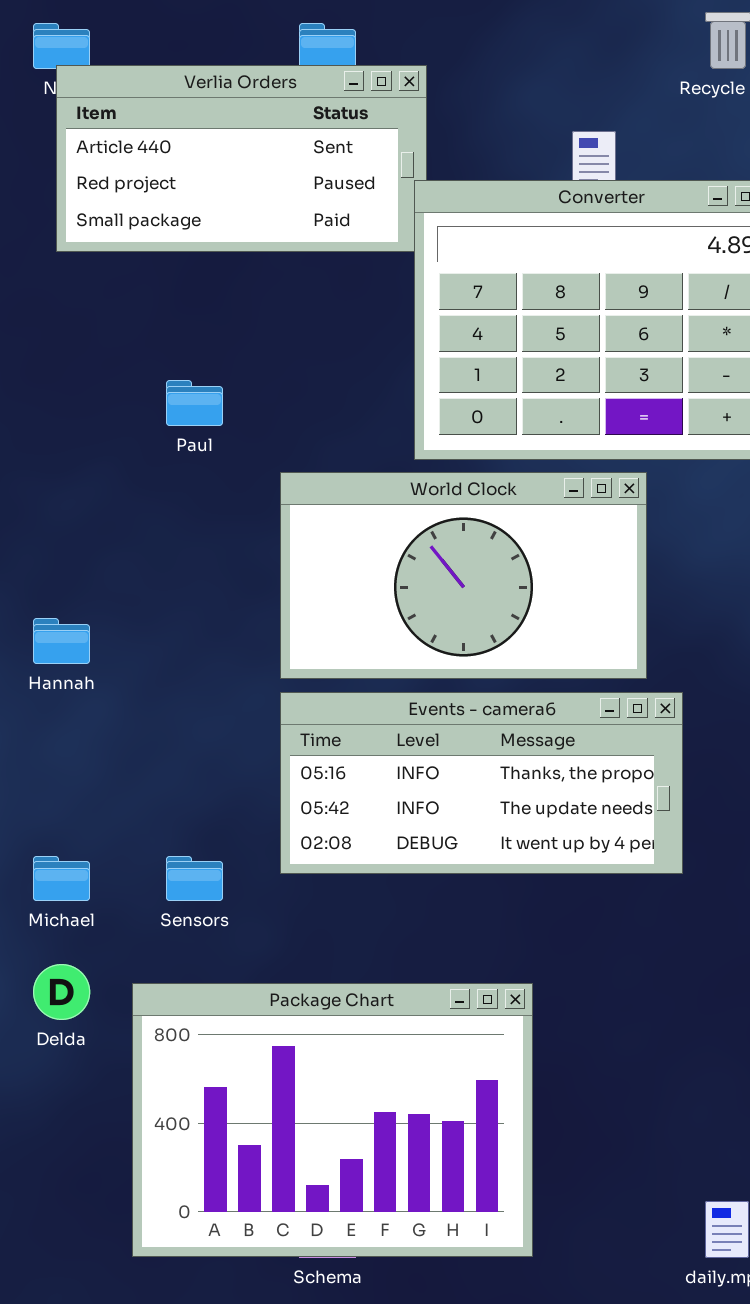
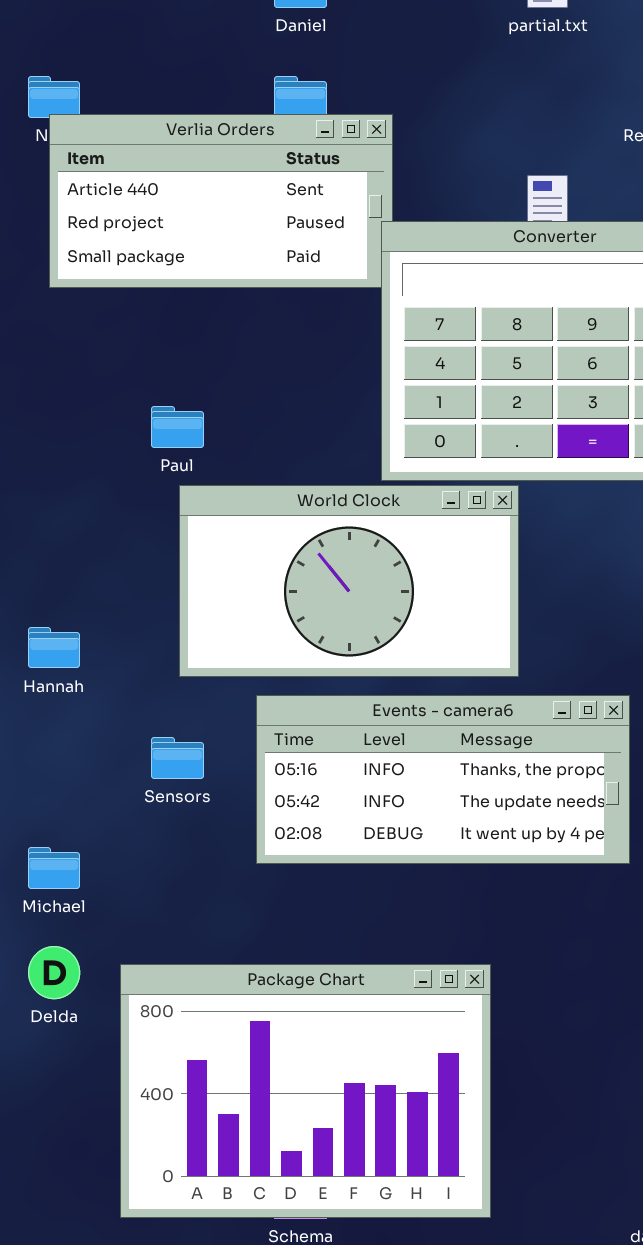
World Clock: [280,472,647,679] -> [179,485,519,677], moved
Sensors: [166,856,223,901] -> [151,737,204,779], moved

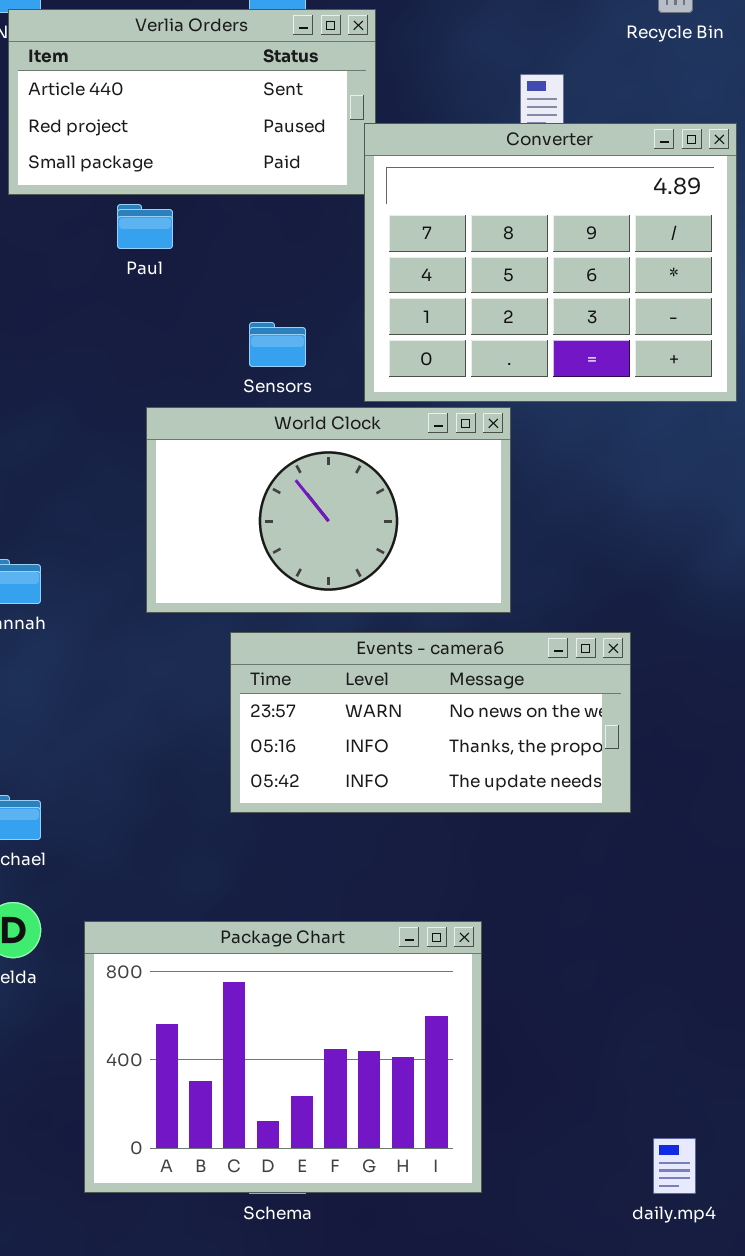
Paul: [151,406,204,448] -> [117,204,173,249], moved
Events - camera6: [256,695,630,864] -> [230,632,631,813], scrolled up 1 row
Sensors: [151,737,204,779] -> [249,322,306,367], moved

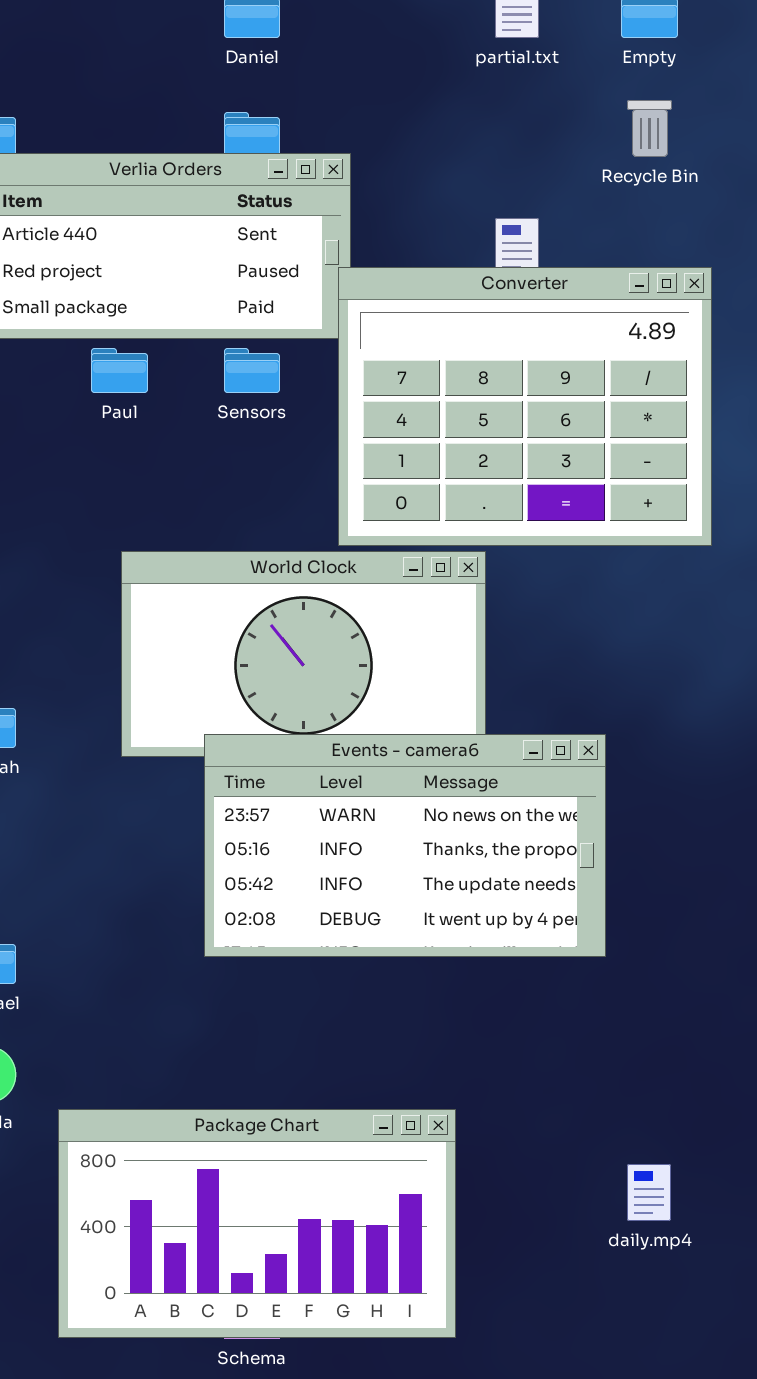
Sensors: [249,322,306,367] -> [224,348,280,393], moved
Events - camera6: [230,632,631,813] -> [204,734,606,957], resized
Package Chart: [84,921,482,1193] -> [58,1109,456,1338], resized
daily.mp4: [653,1138,696,1194] -> [627,1164,671,1221], moved

